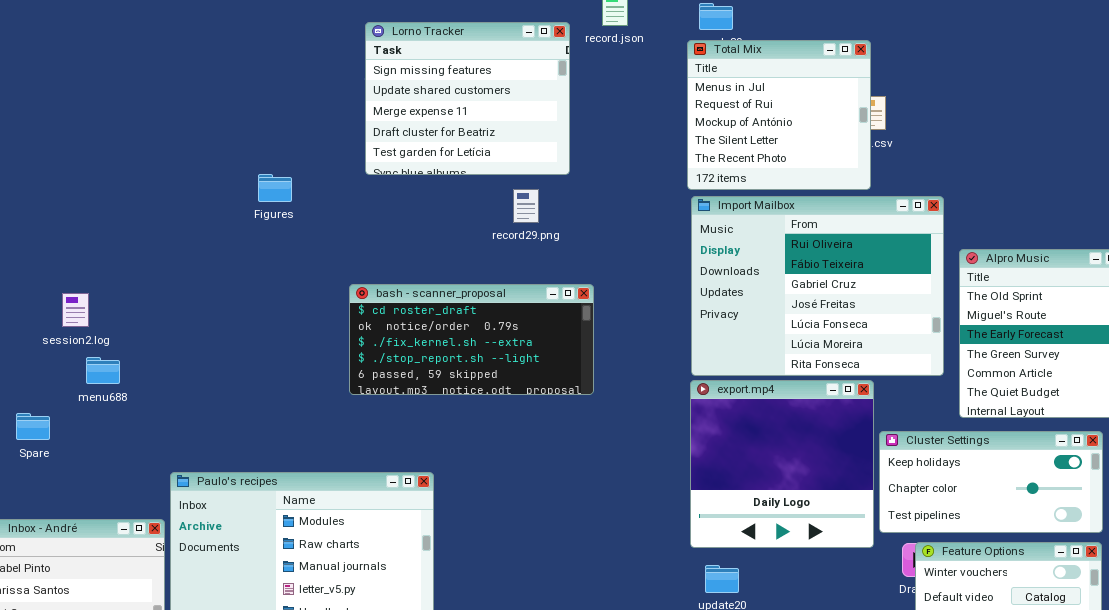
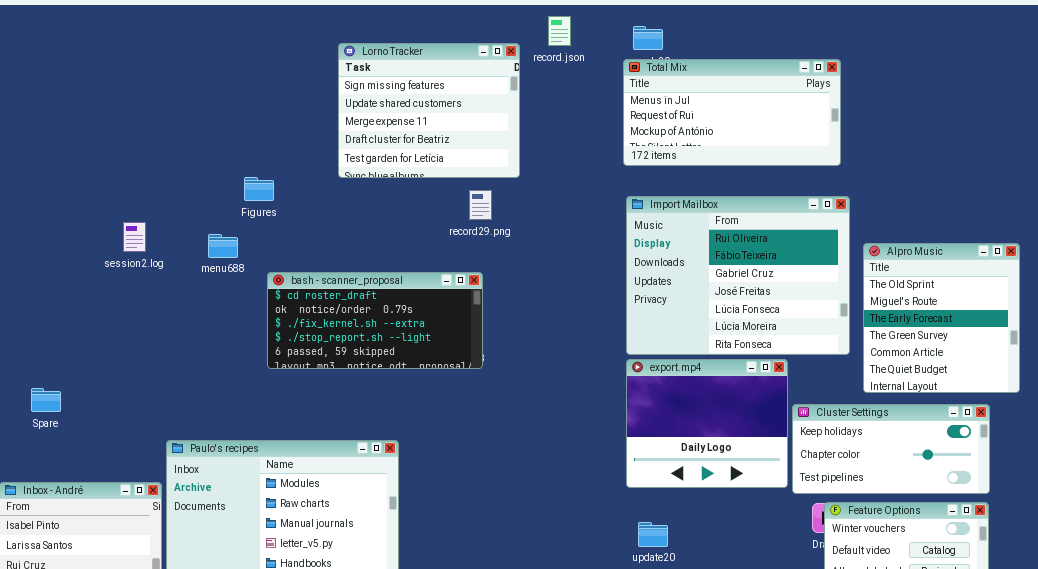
Total Mix: [687,40,871,190] -> [623,59,841,166], resized
bash - scanner_proposal: [349,284,594,395] -> [267,272,483,369], moved
session2.log: [62,293,89,327] -> [123,222,146,252], moved
menu688: [86,357,120,384] -> [208,234,238,258], moved
export.mp4: [690,380,874,548] -> [626,359,788,488], resized

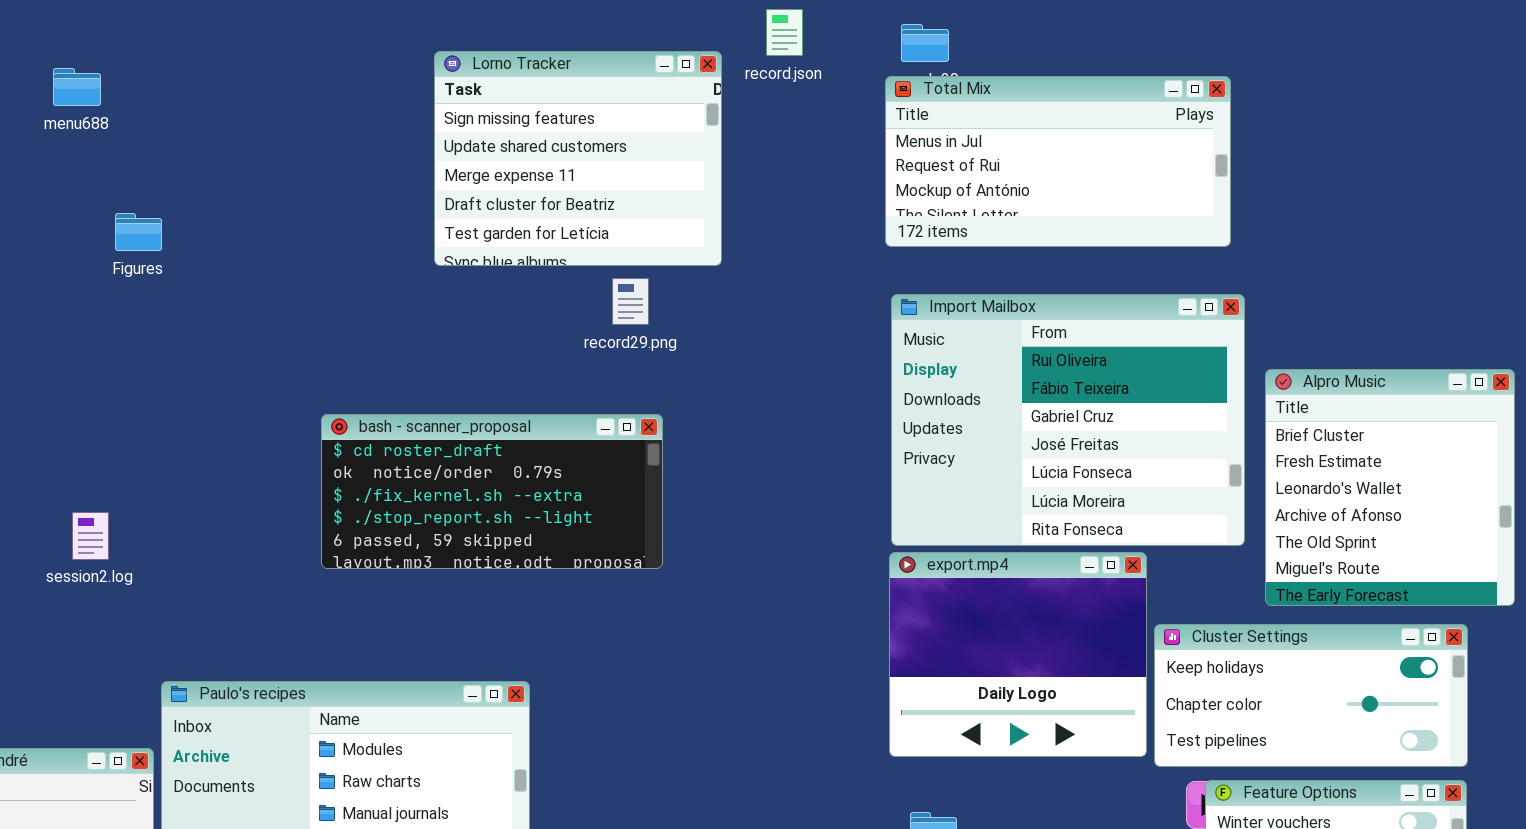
Figures: [244,177,274,201] -> [115,213,162,251], moved
record29.png: [469,190,492,220] -> [612,278,649,325], moved
session2.log: [123,222,146,252] -> [72,512,109,560], moved
menu688: [208,234,238,258] -> [53,68,101,106], moved
Alpro Music: [863,243,1020,393] -> [1265,369,1515,606], scrolled up 4 rows

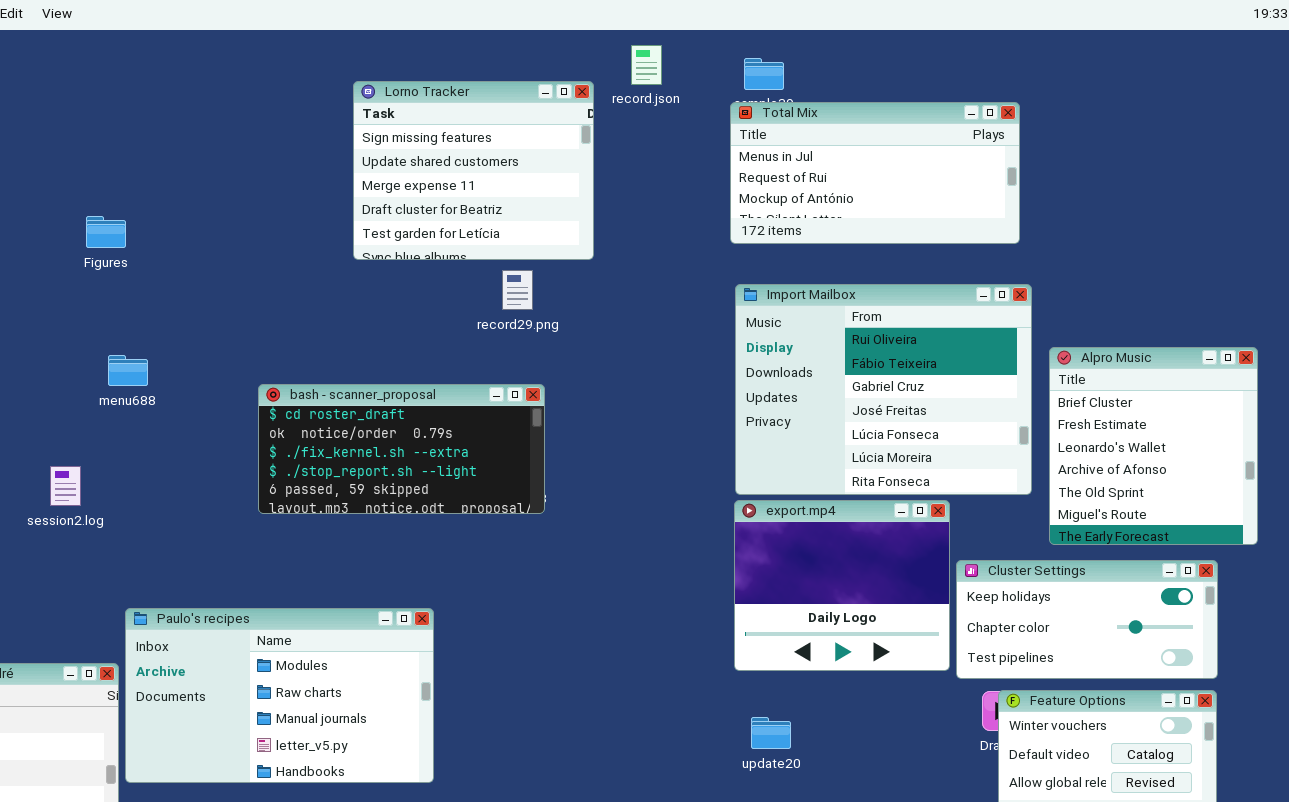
menu688: [53,68,101,106] -> [108,355,148,386], moved

